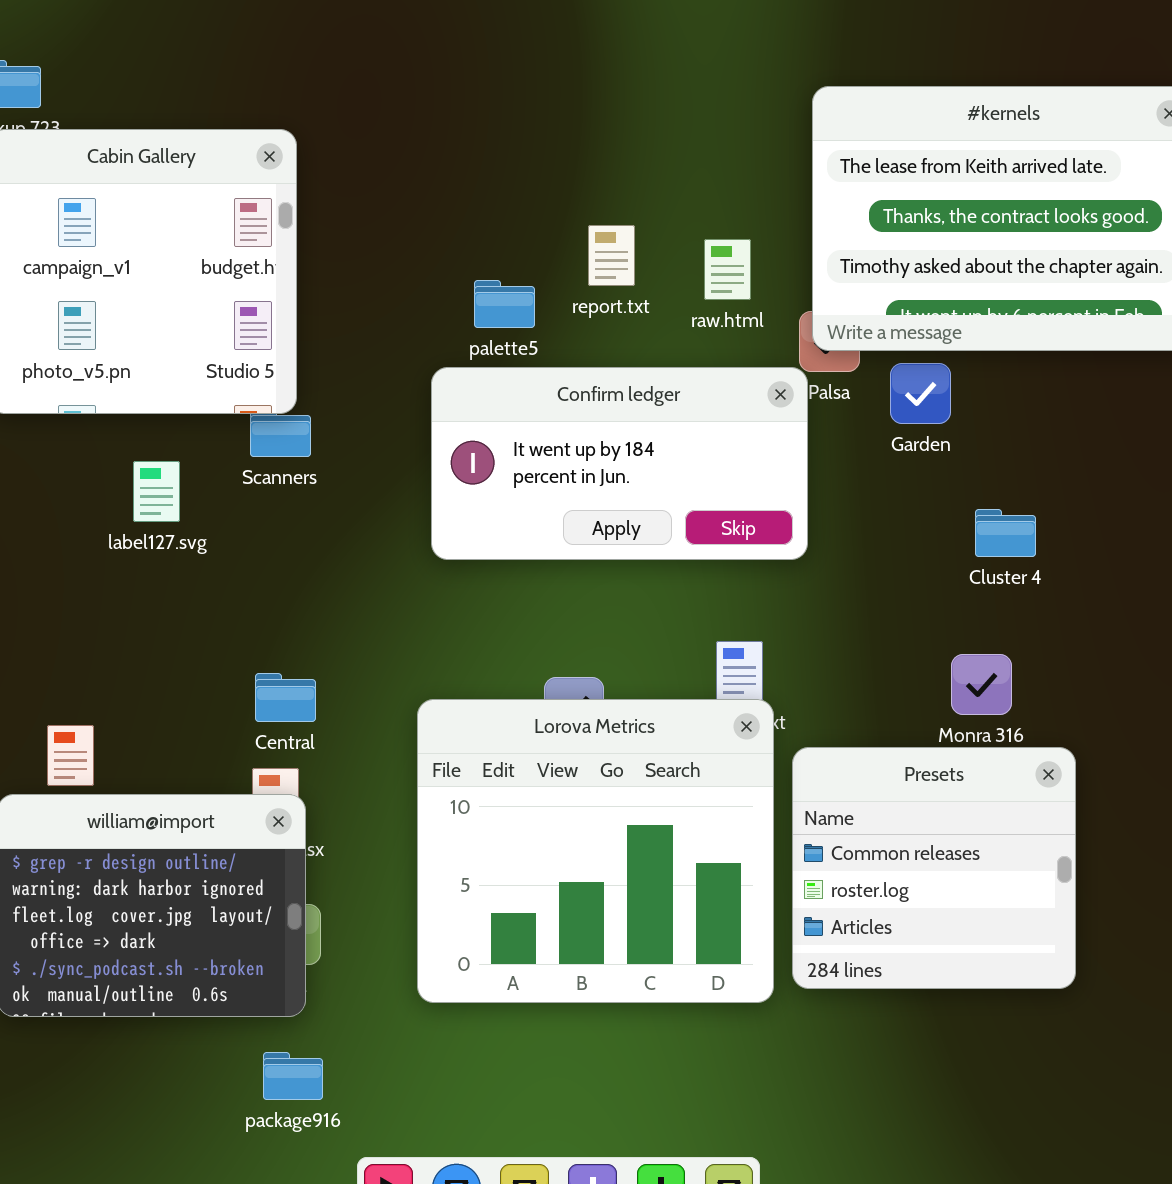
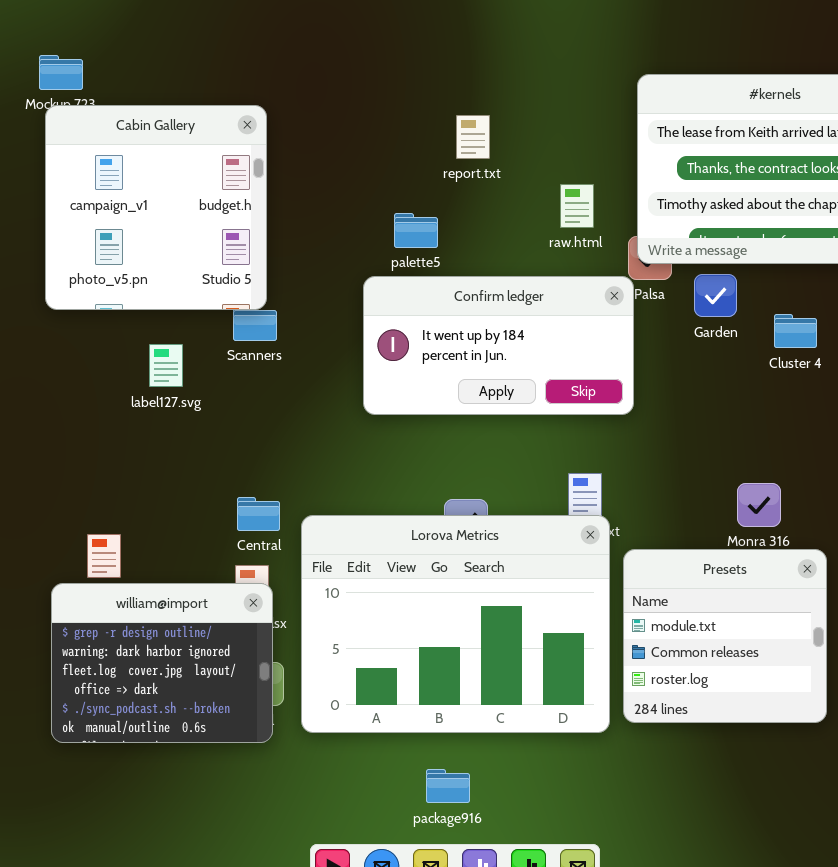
report.txt: [588,225,635,286] -> [456,115,490,159], moved
Cluster 4: [975,509,1036,557] -> [774,314,817,348], moved
Lorova Metrics: [417,699,774,1003] -> [301,515,610,733], resized
Presets: [792,747,1076,989] -> [623,549,827,723], scrolled up 1 row
package916: [263,1052,323,1100] -> [426,769,470,803], moved

